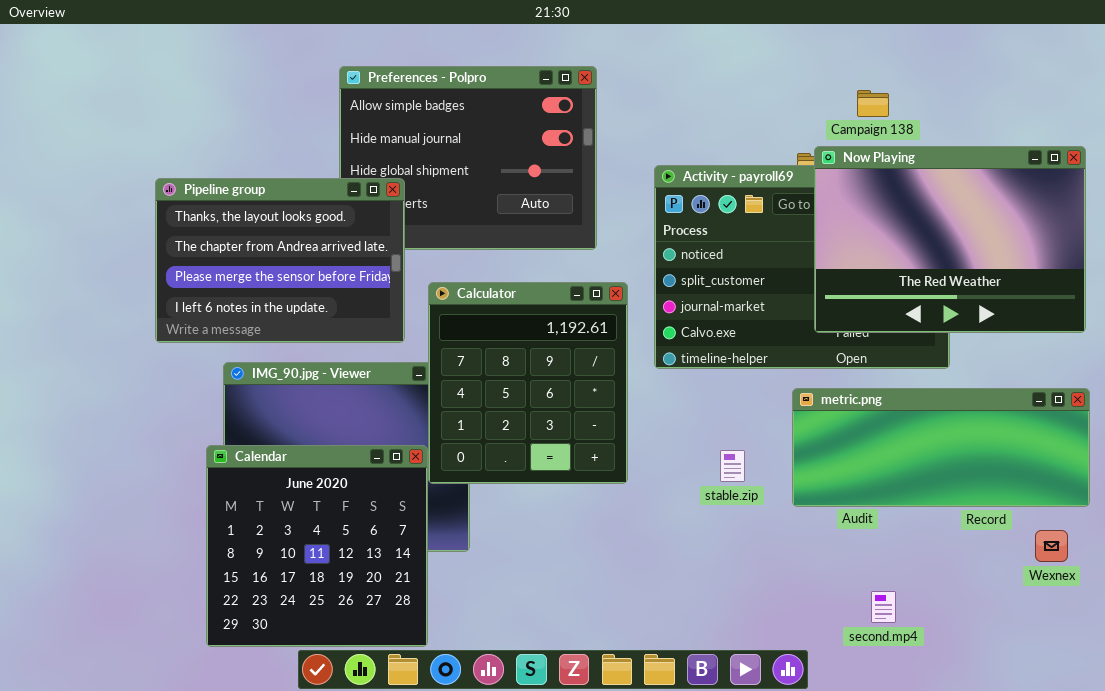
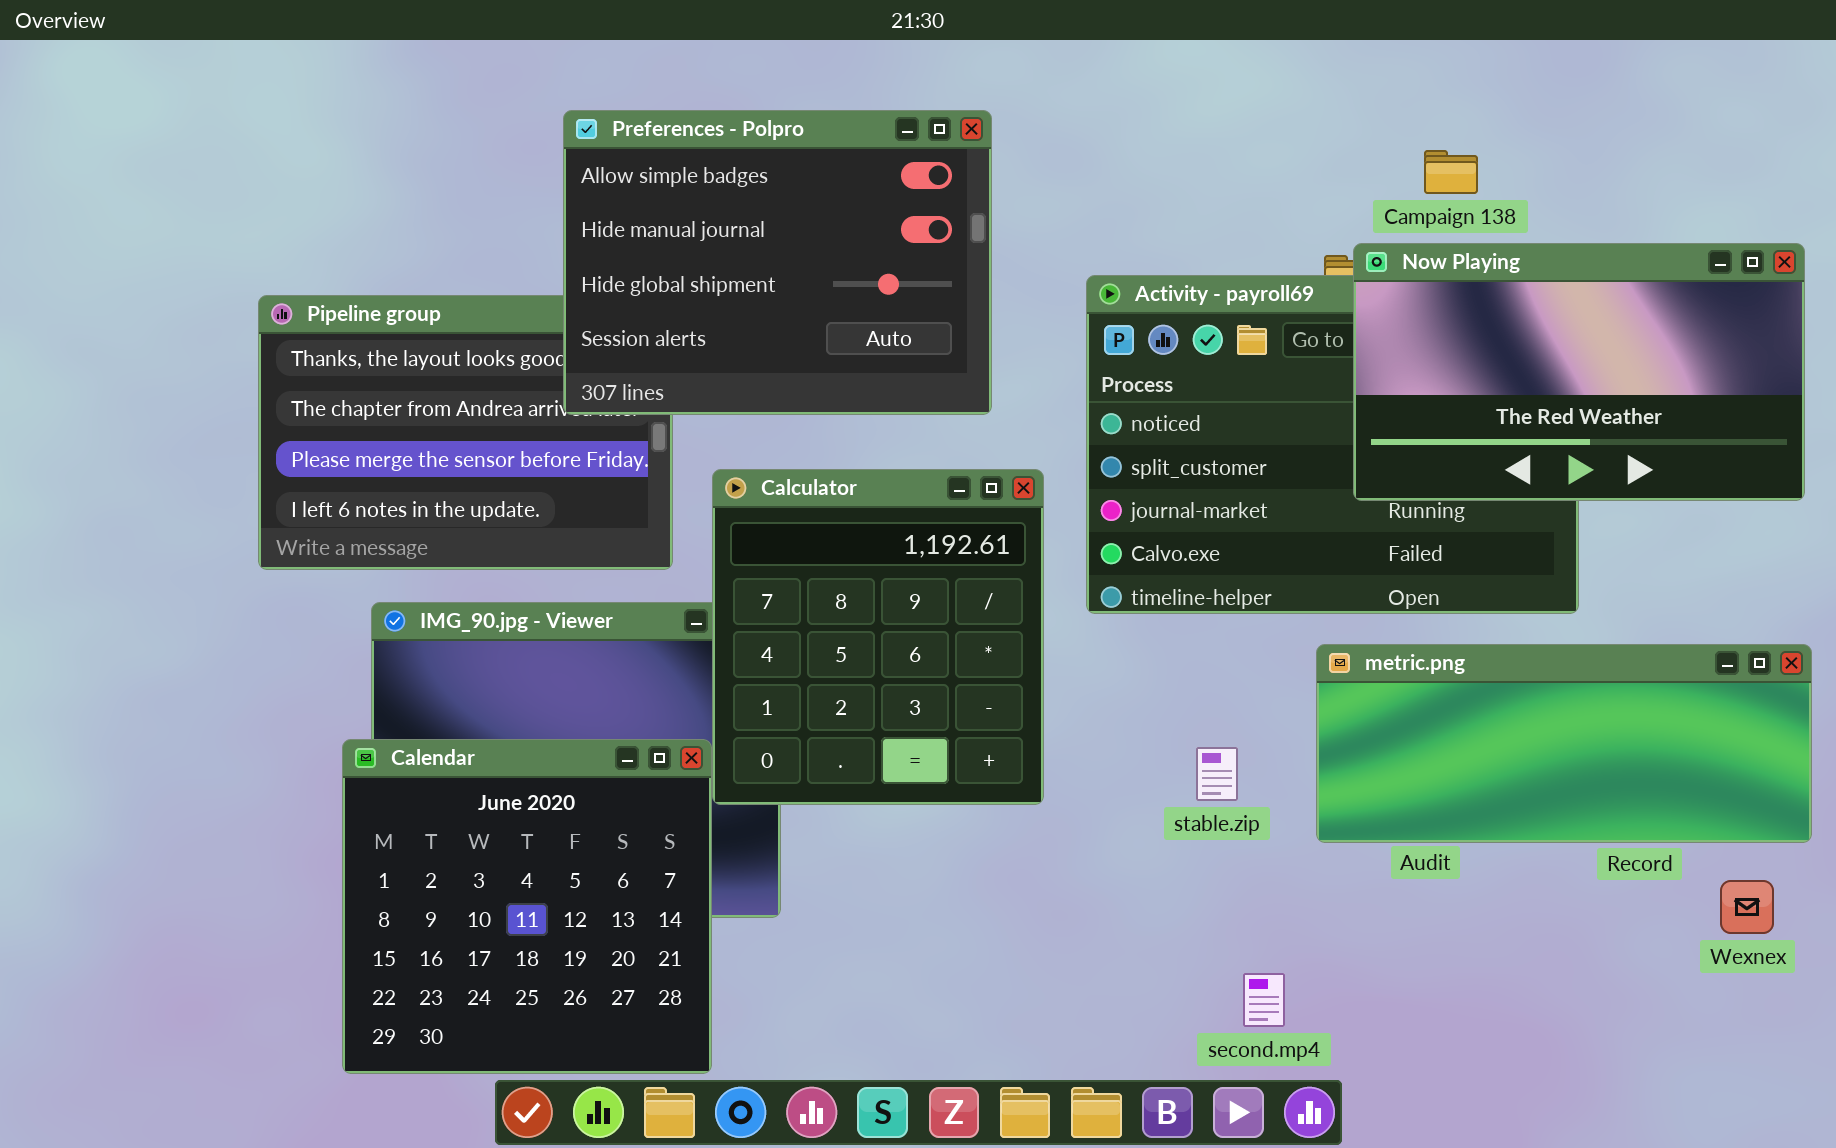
Preferences - Polpro: [339,66,597,250] -> [563,110,992,415], raised
Now Playing: [814,146,1086,333] -> [1353,243,1805,501], resized
second.mp4: [871,591,896,623] -> [1243,973,1285,1027], moved

